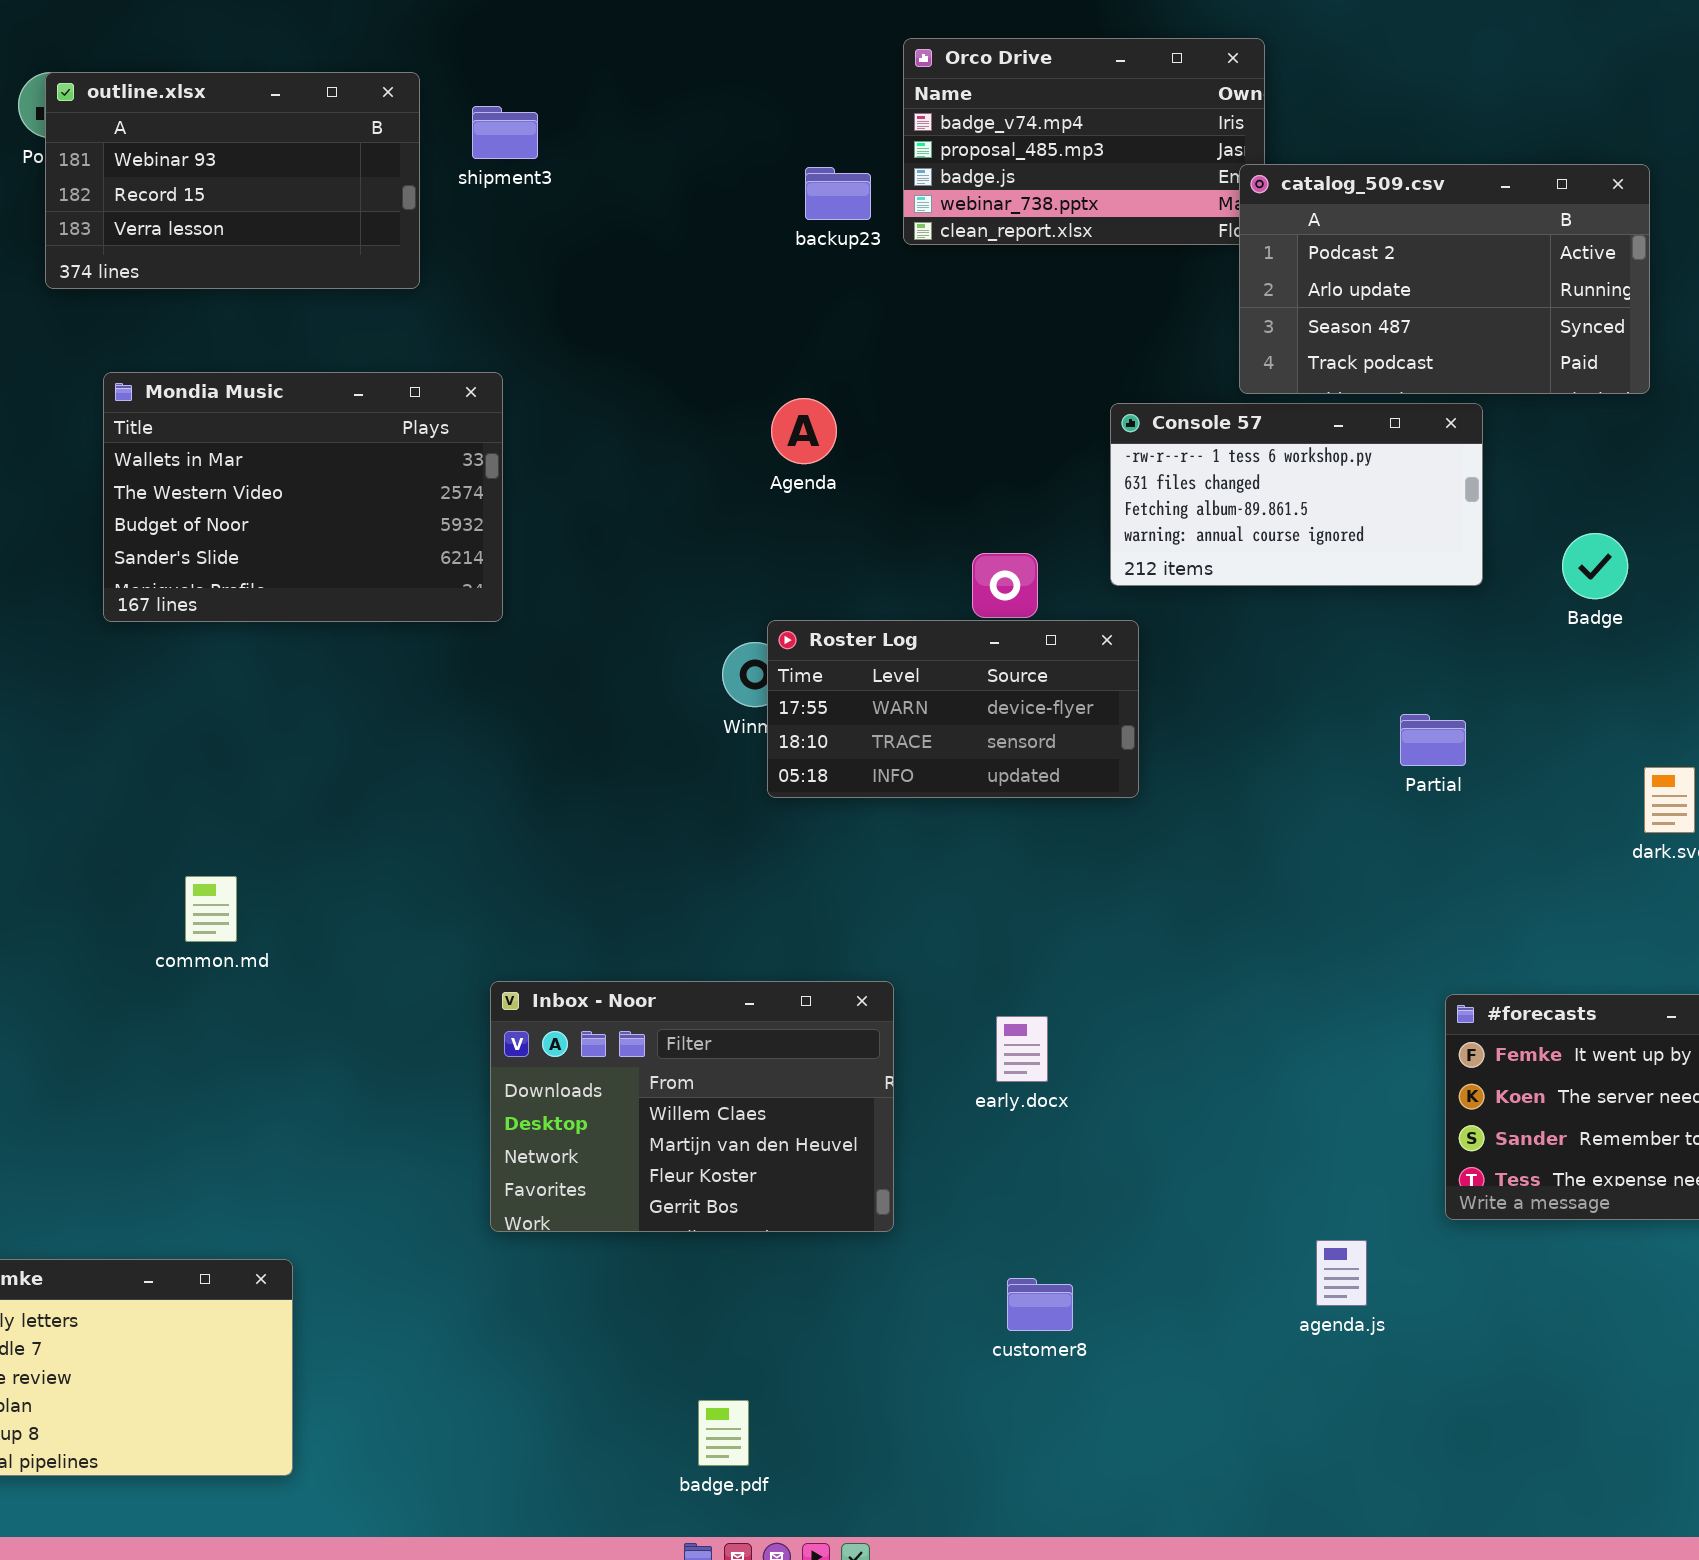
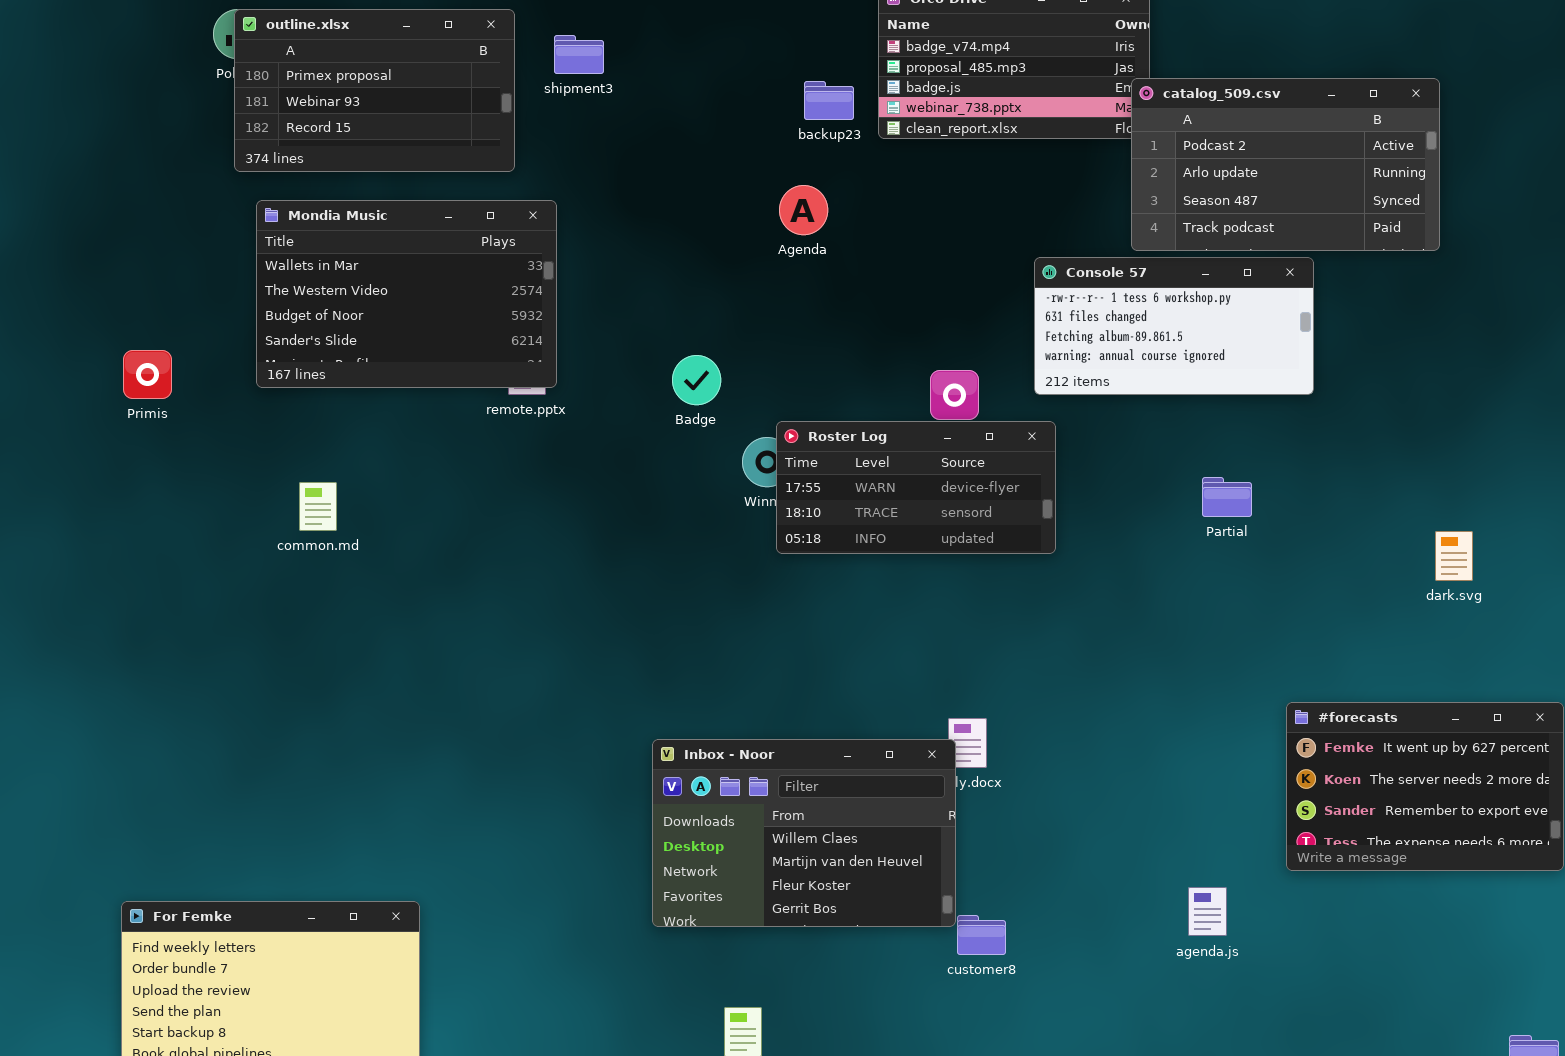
outline.xlsx: [45,72,420,289] -> [234,9,515,172], scrolled up 1 row
Mondia Music: [103,372,503,622] -> [256,200,557,388], moved
Agenda: [771,398,837,464] -> [779,185,828,235], moved
Badge: [1562,533,1628,599] -> [672,355,721,405], moved
Partial: [1400,714,1466,766] -> [1202,477,1252,517], moved
common.md: [185,876,237,942] -> [299,482,337,531], moved
Inbox - Noor: [490,981,894,1232] -> [652,739,956,927], moved

